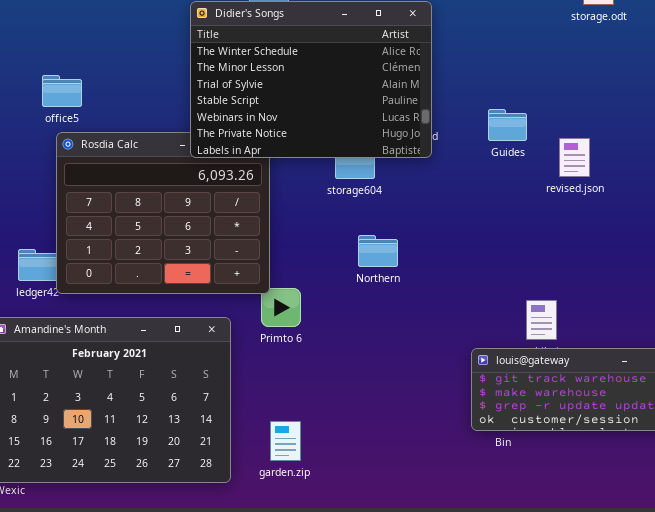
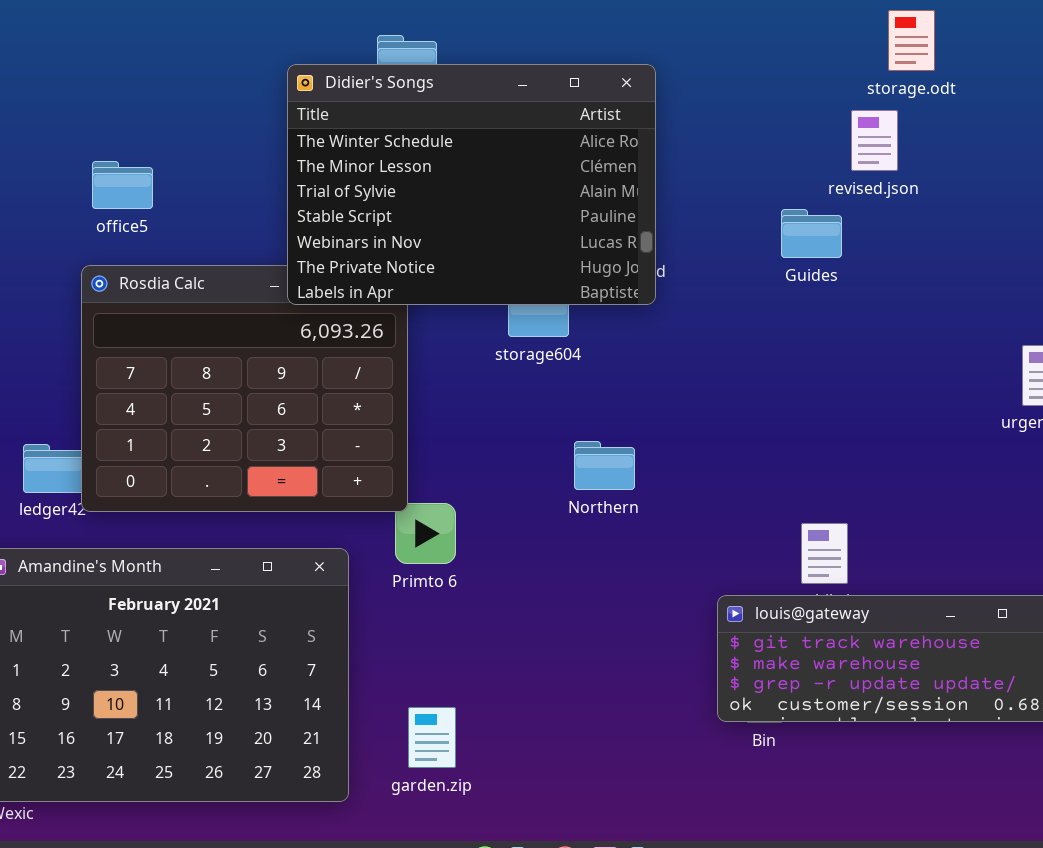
office5: [42,75,82,107] -> [92,161,153,209], moved
Guides: [488,109,527,141] -> [781,209,842,258], moved
revised.json: [559,138,590,177] -> [851,110,898,171], moved
Northern: [358,235,398,267] -> [574,441,635,490], moved

